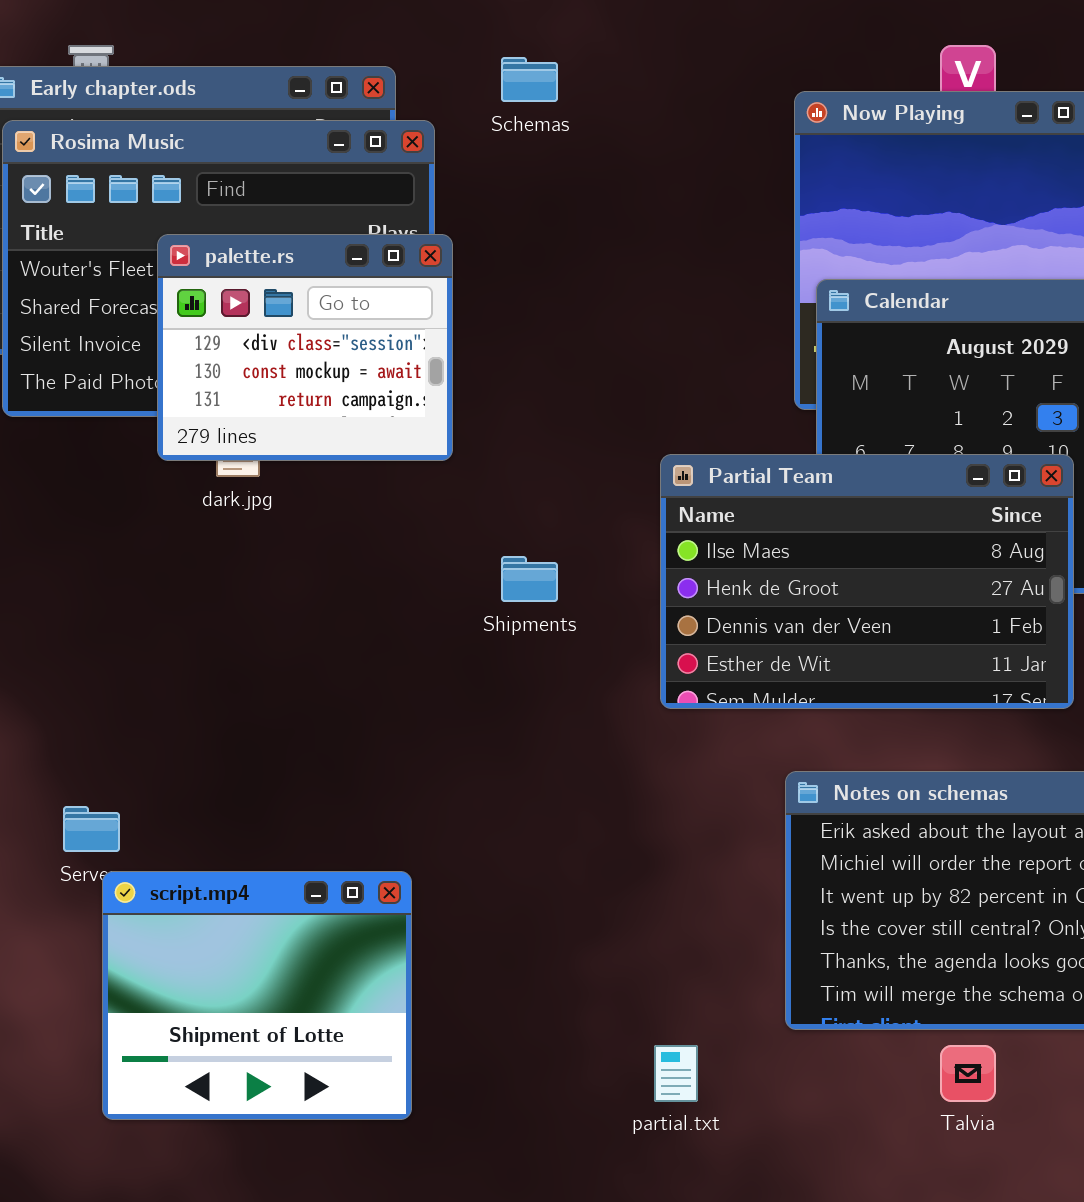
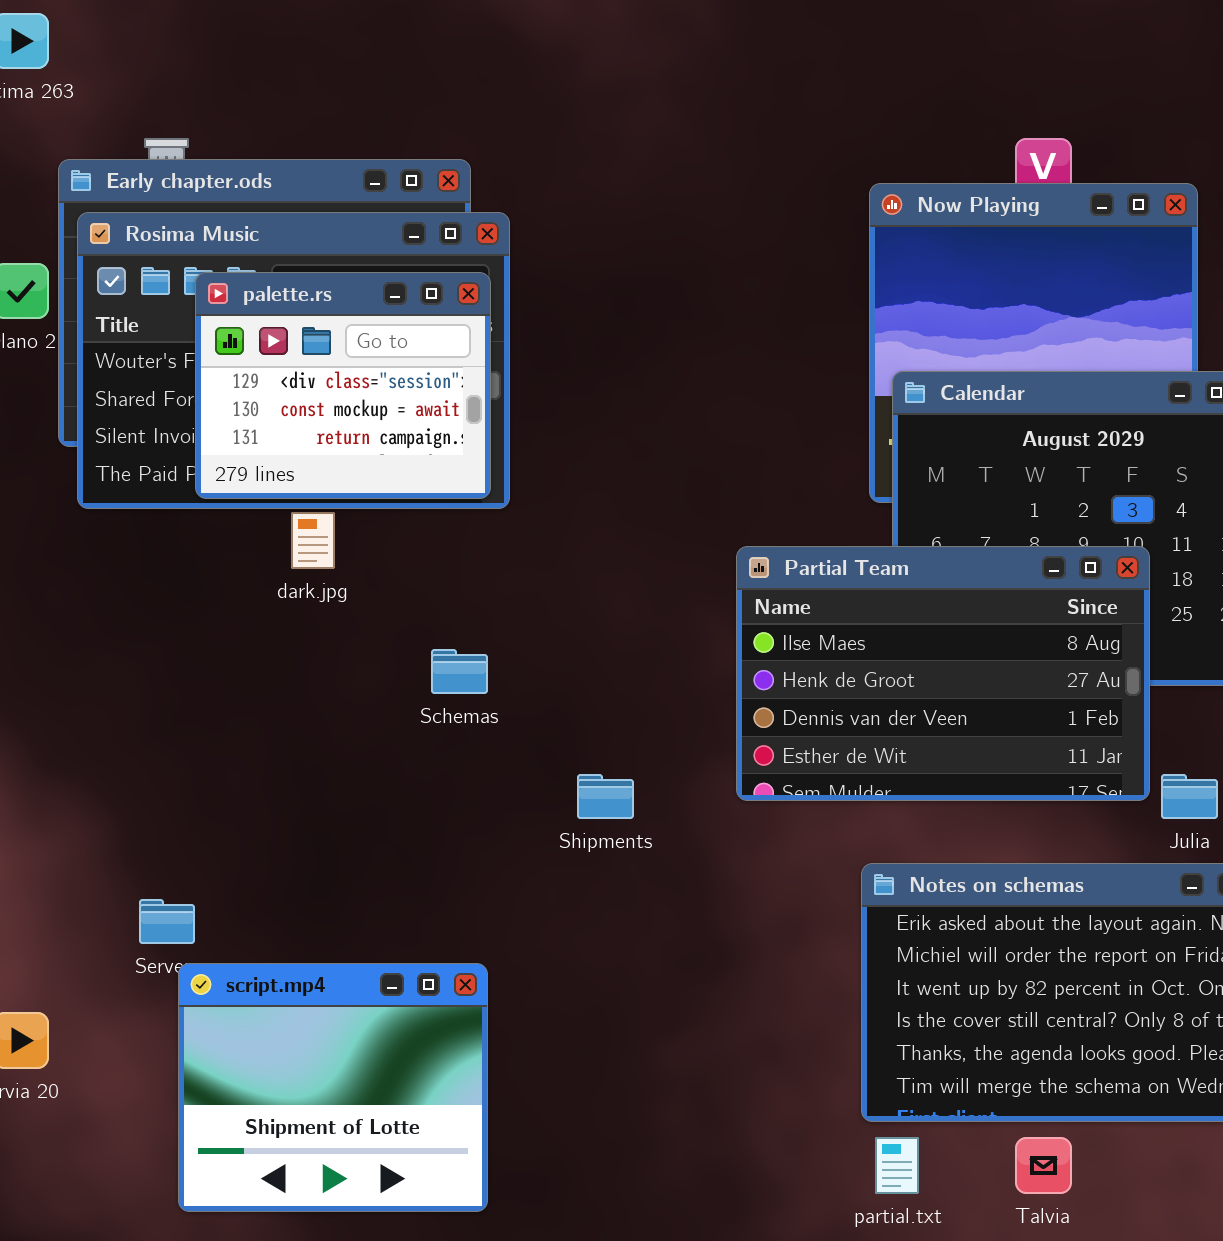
Schemas: [501,57,558,102] -> [431,649,488,694], moved
palette.rs: [157,234,453,461] -> [195,272,491,499], moved
Shipments: [501,556,558,602] -> [577,774,634,819], moved
partial.txt: [654,1045,698,1102] -> [875,1137,919,1194], moved

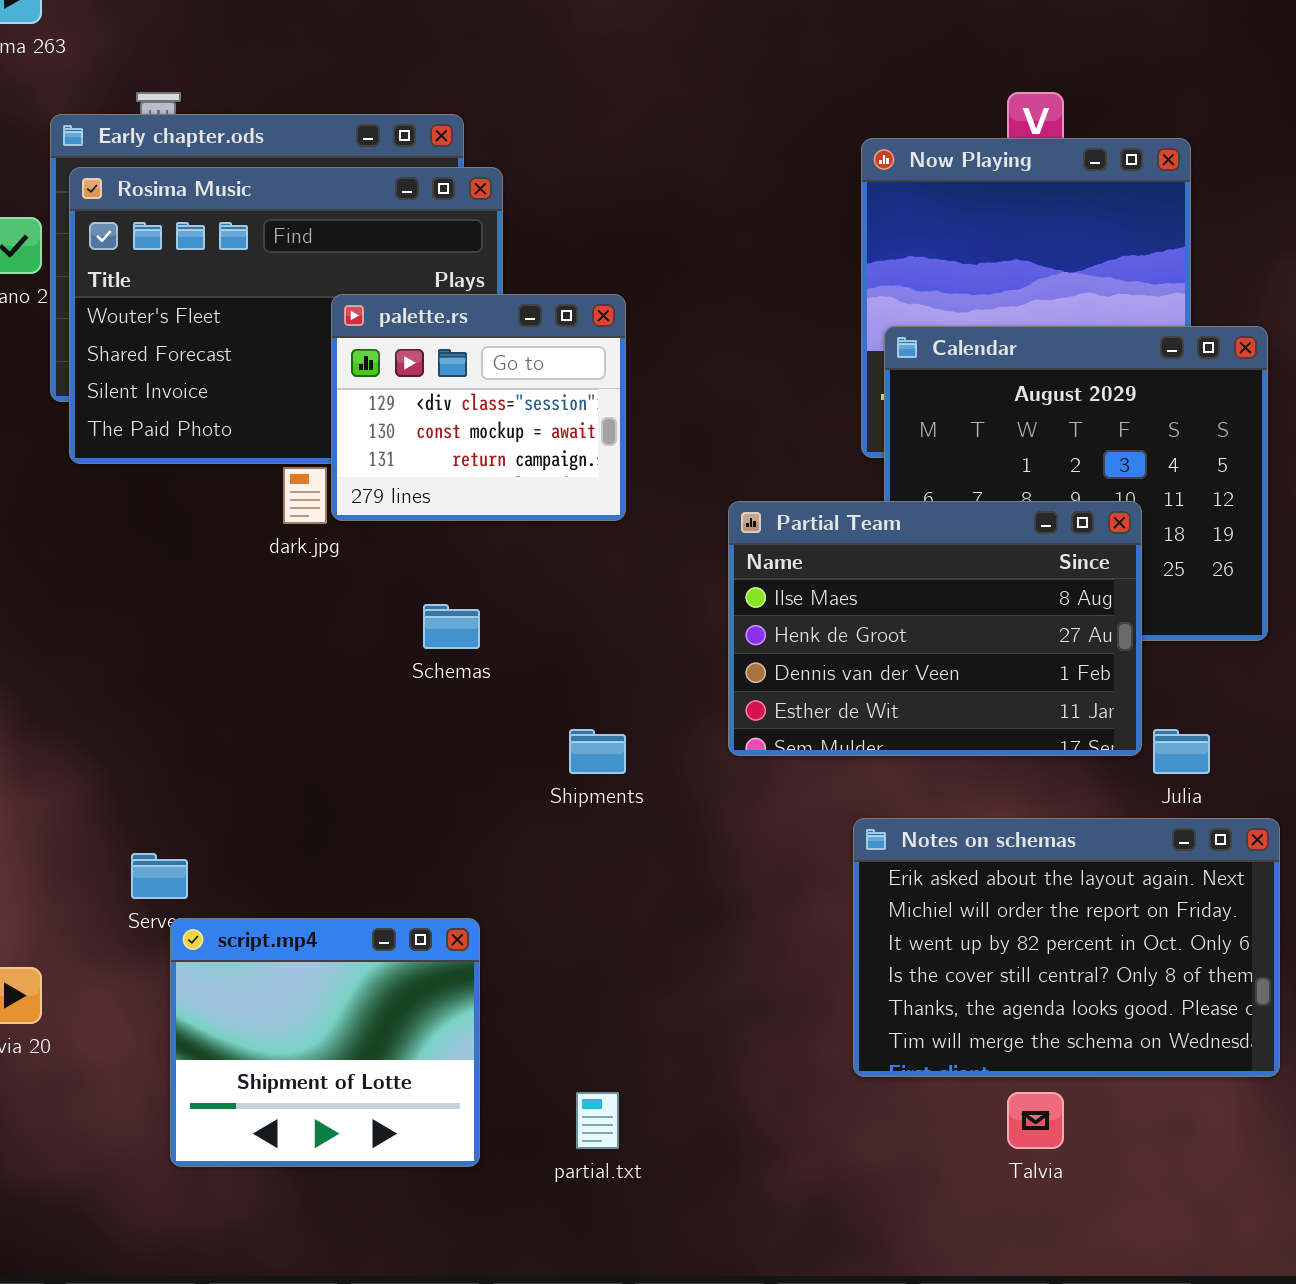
palette.rs: [195,272,491,499] -> [331,294,626,521], moved
partial.txt: [875,1137,919,1194] -> [576,1092,619,1149], moved

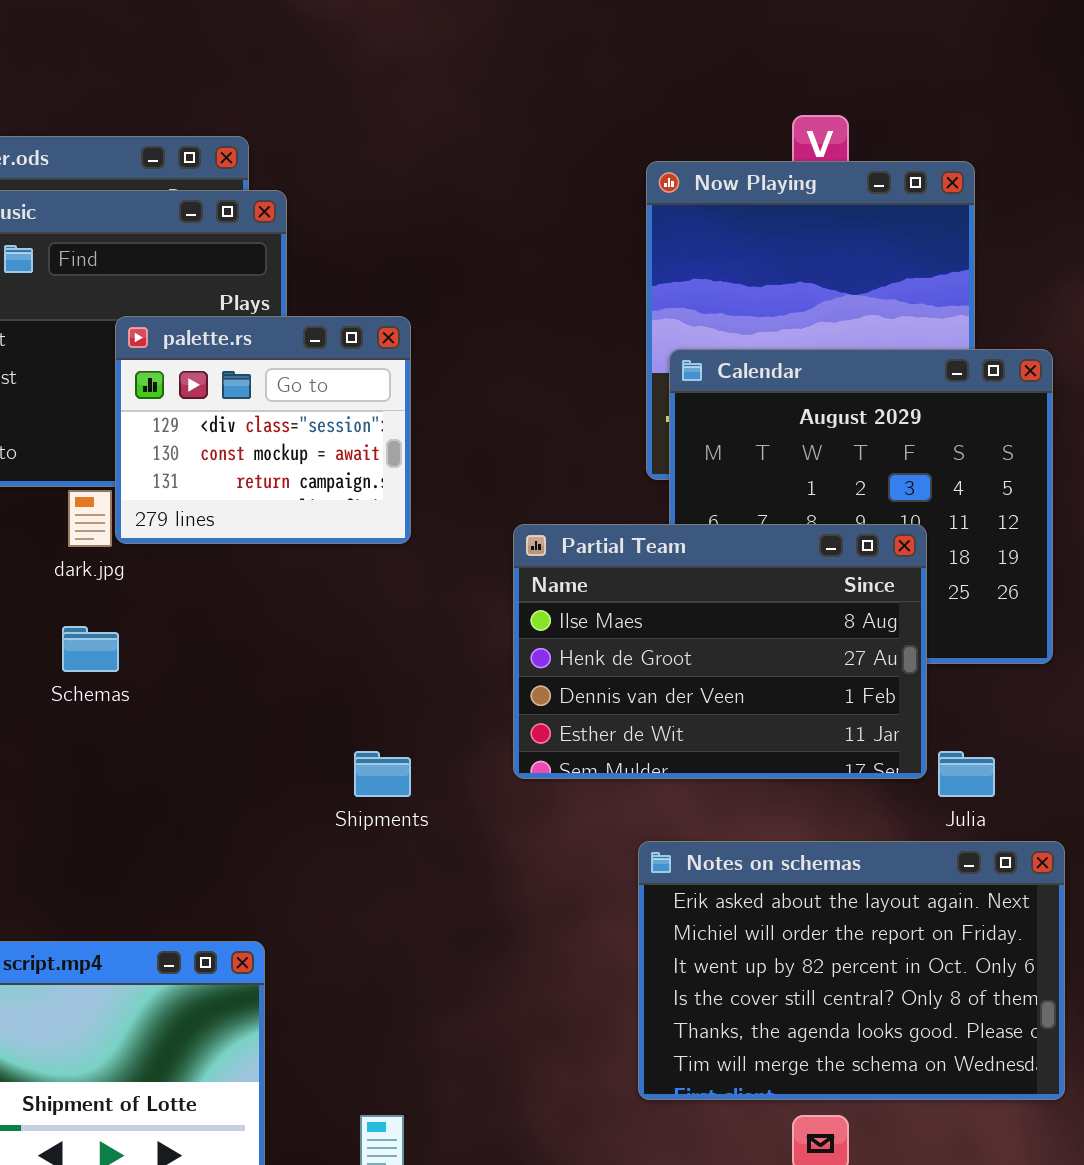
Schemas: [423,604,480,649] -> [62,626,119,672], moved

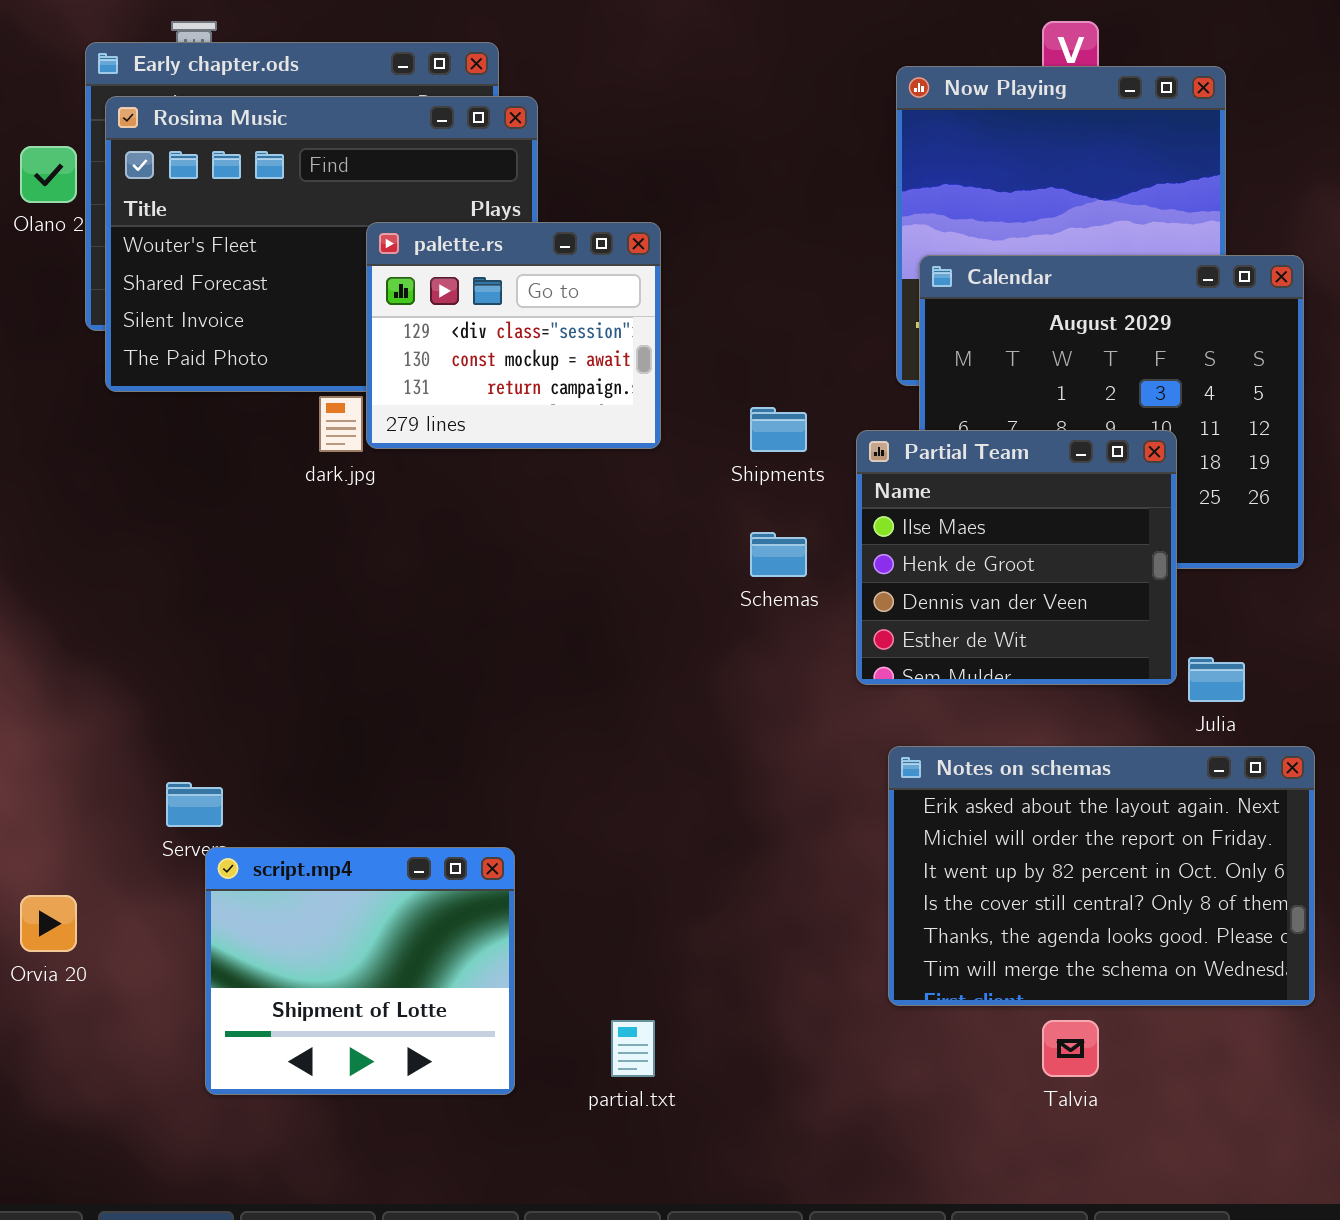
Partial Team: [513,524,927,779] -> [856,430,1177,685], resized
Schemas: [62,626,119,672] -> [750,532,807,577], moved
Shipments: [354,751,411,797] -> [750,407,807,452], moved

